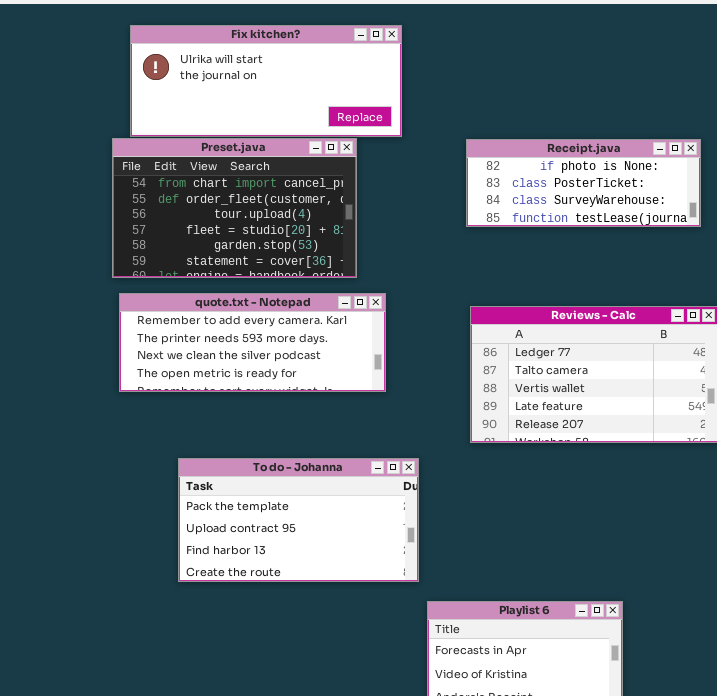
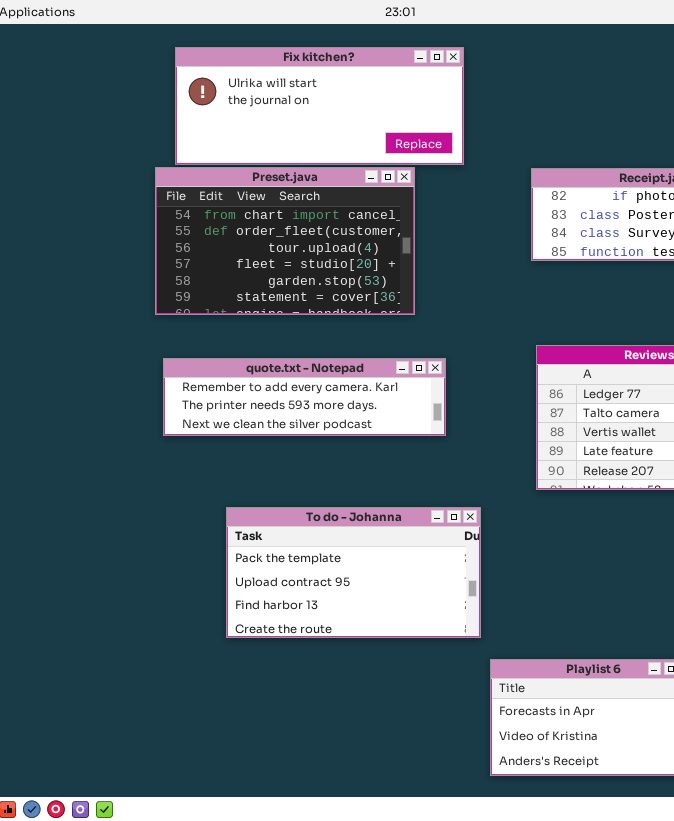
quote.txt - Notepad: [119,293,386,392] -> [163,358,446,436], resized

